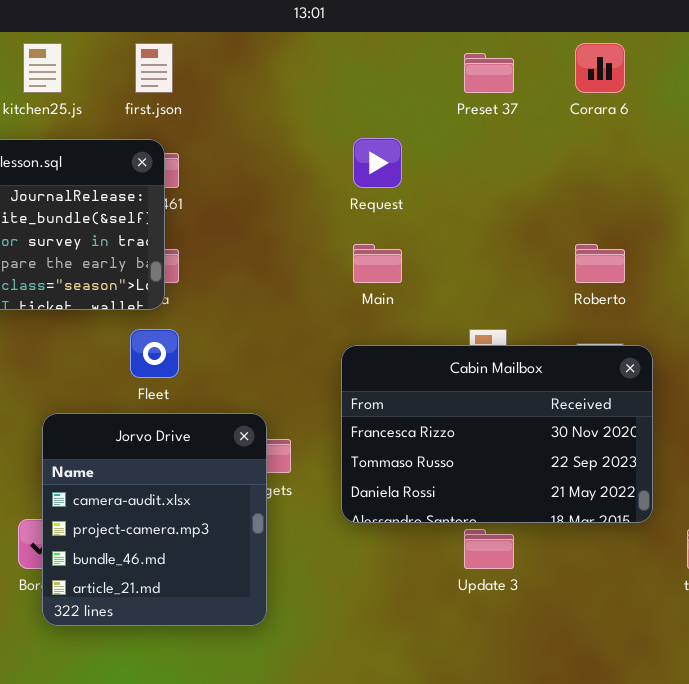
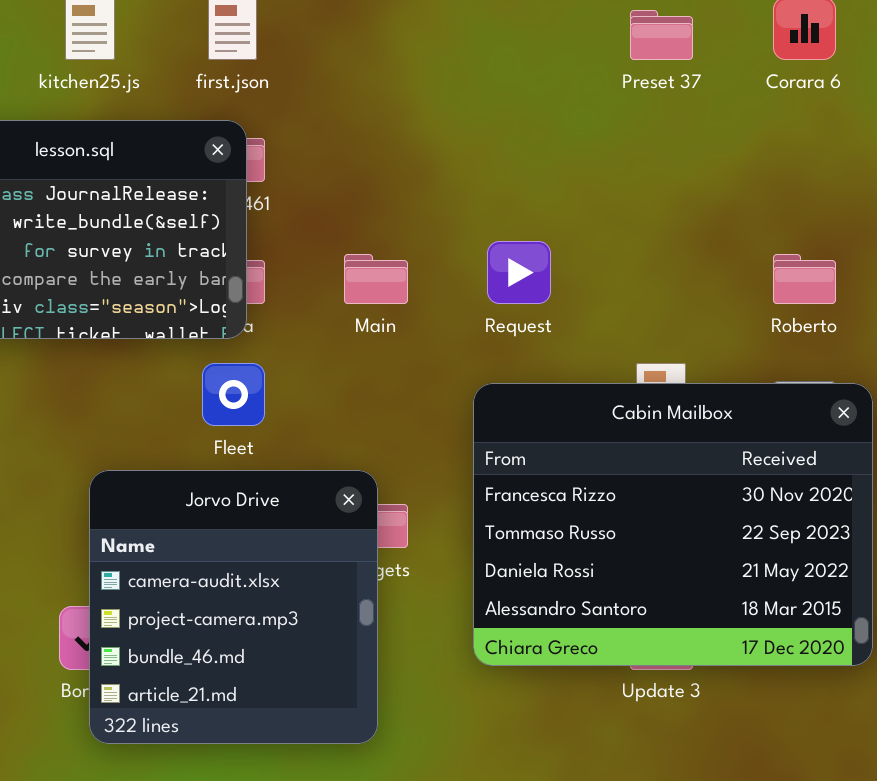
Request: [353,138,402,188] -> [487,241,551,304], moved
Main: [353,244,402,283] -> [344,254,408,304], moved
Cabin Mailbox: [341,345,653,523] -> [473,383,873,666], resized

